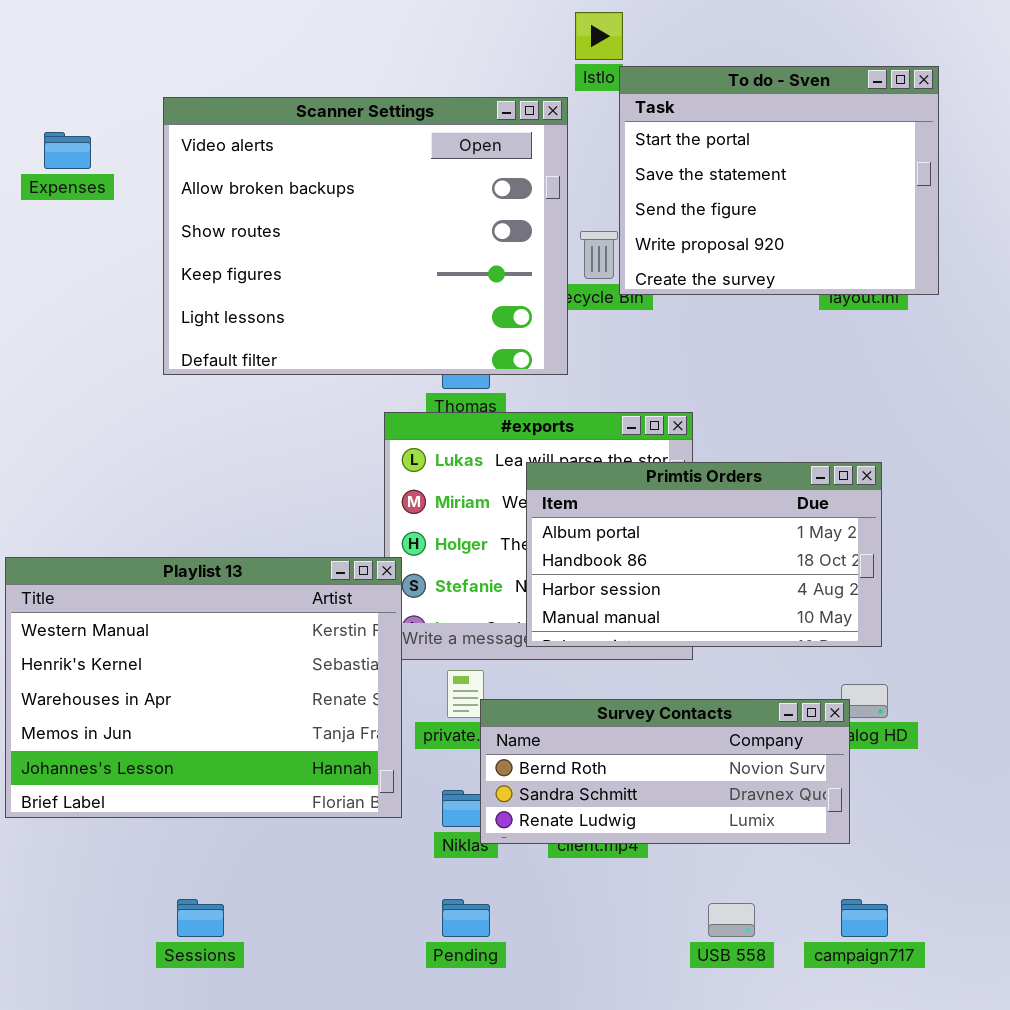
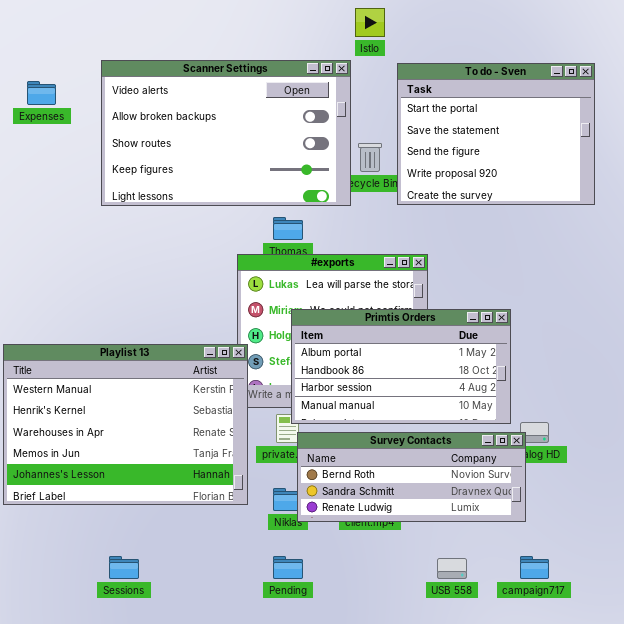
To do - Sven: [619,66,939,295] -> [397,63,595,205], moved
Scanner Settings: [163,97,568,375] -> [101,60,351,206], resized
Primtis Orders: [526,462,882,647] -> [291,309,511,424], moved

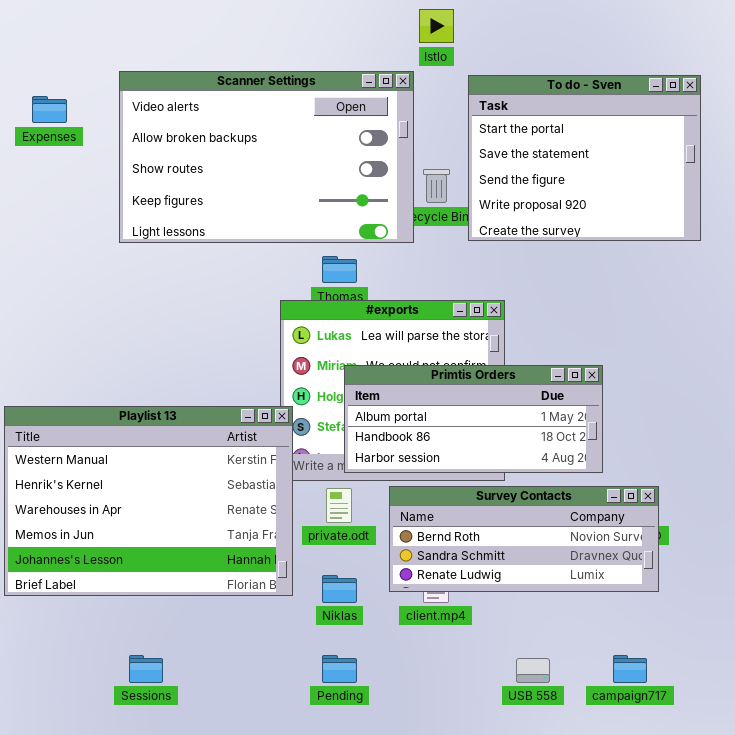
Primtis Orders: [291,309,511,424] -> [344,365,603,473], resized
Survey Contacts: [297,432,526,522] -> [389,486,659,592], moved

